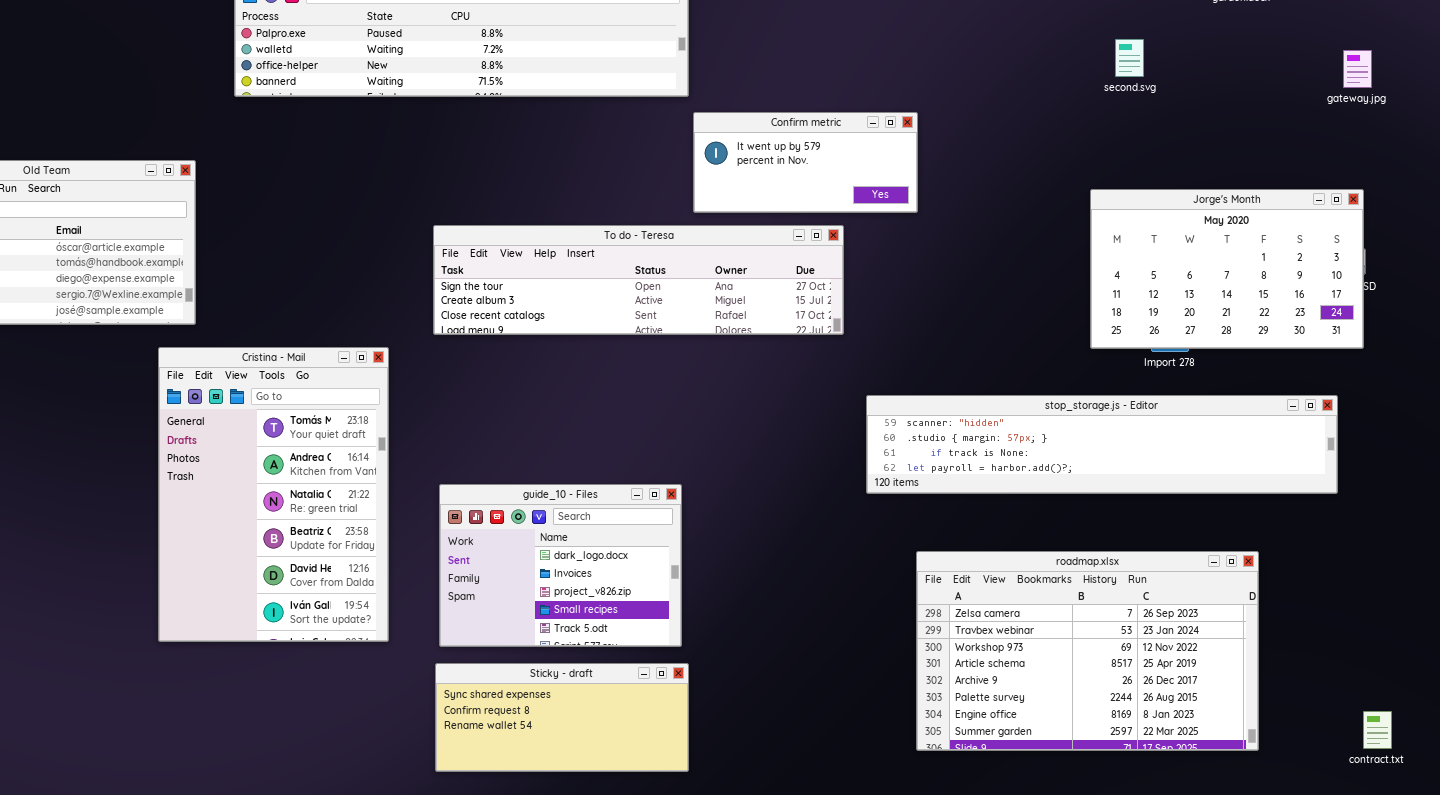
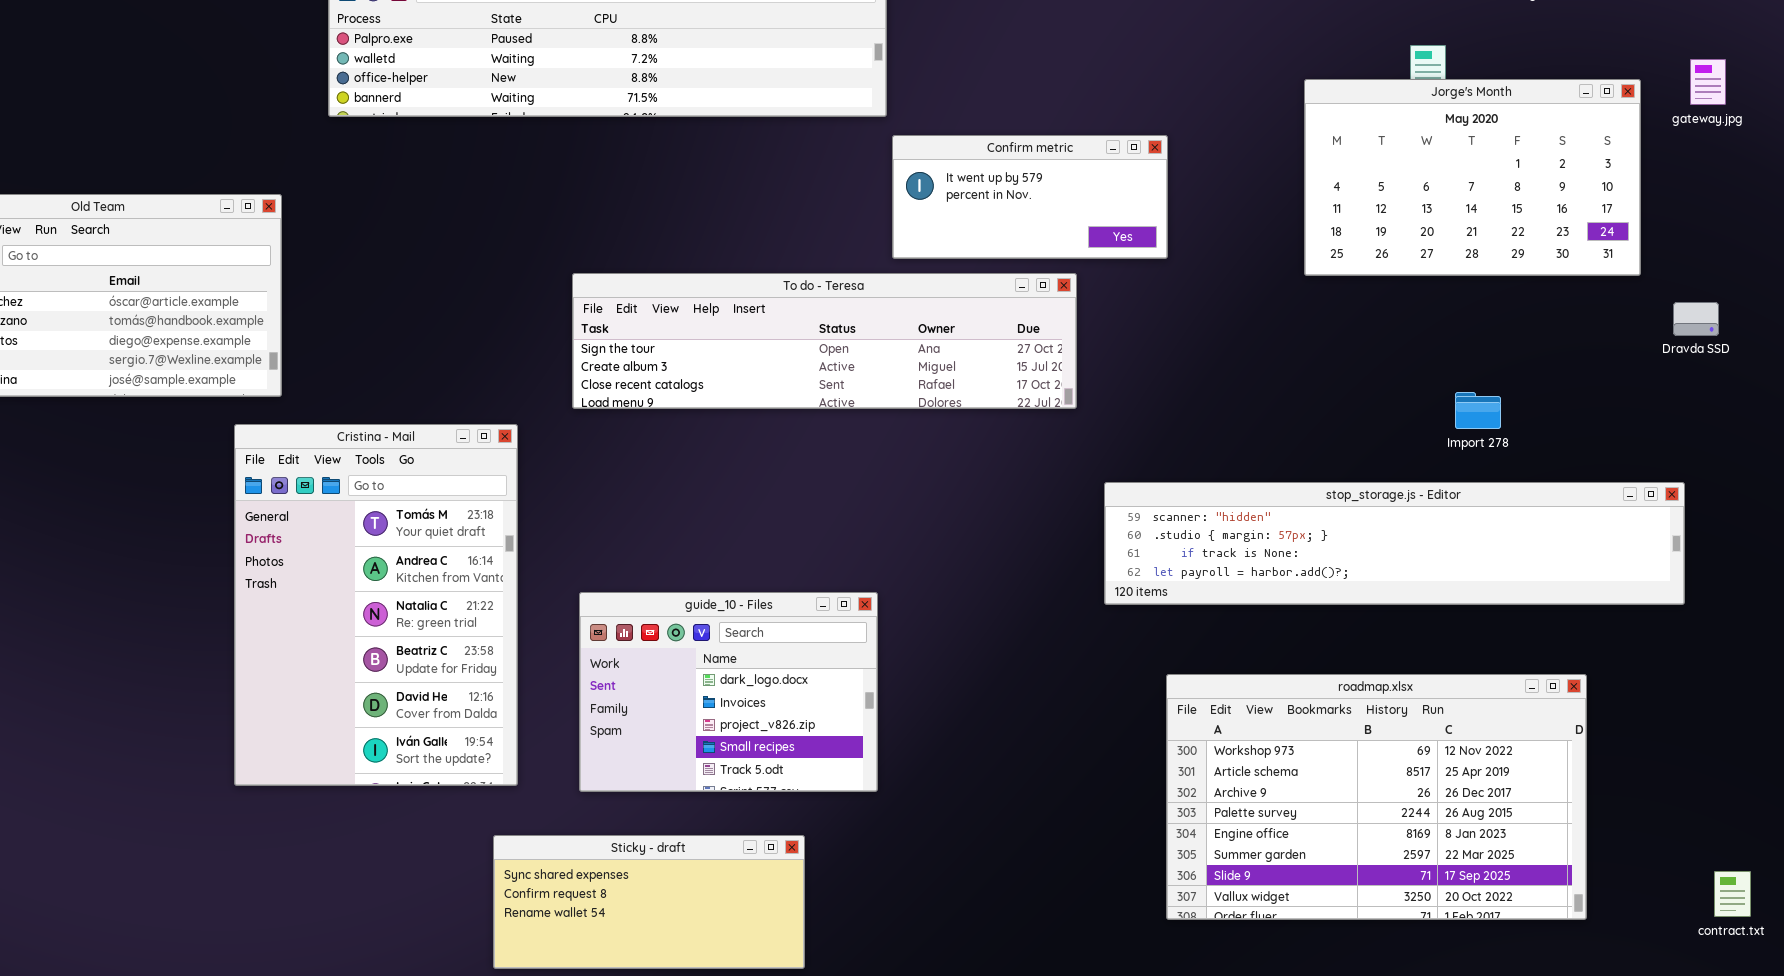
Jorge's Month: [1090,189,1364,349] -> [1304,79,1641,276], moved
roadmap.xlsx: [916,551,1259,751] -> [1166,674,1587,920], scrolled down 2 rows
Sticky - draft: [435,663,689,772] -> [493,835,805,969], moved

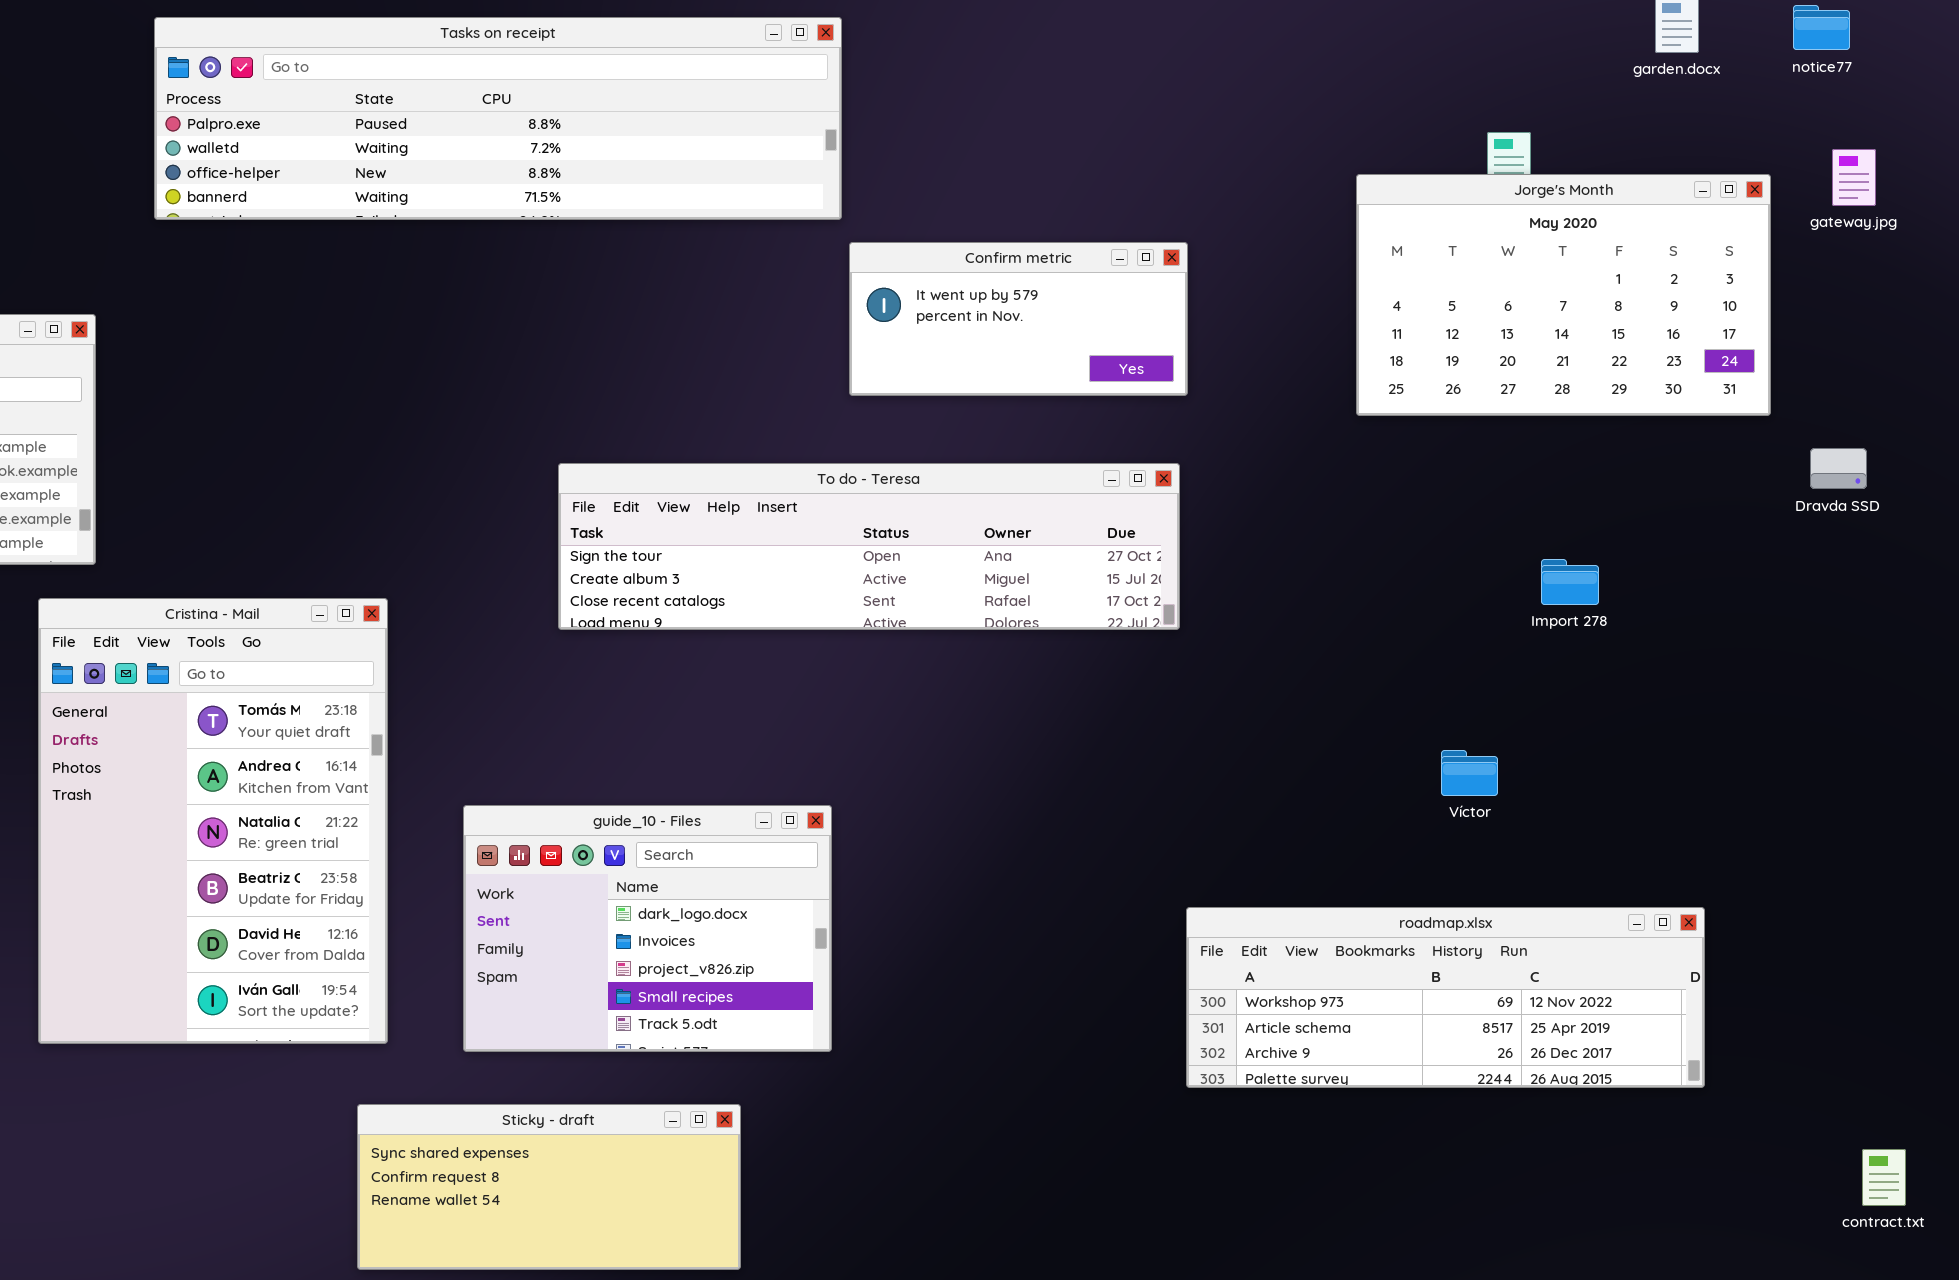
To do - Teresa: [572,273,1077,409] -> [558,463,1180,630], moved
stop_storage.js - Editor: [1104,482,1685,605] -> none, closed
roadmap.xlsx: [1166,674,1587,920] -> [1186,907,1705,1088], resized

